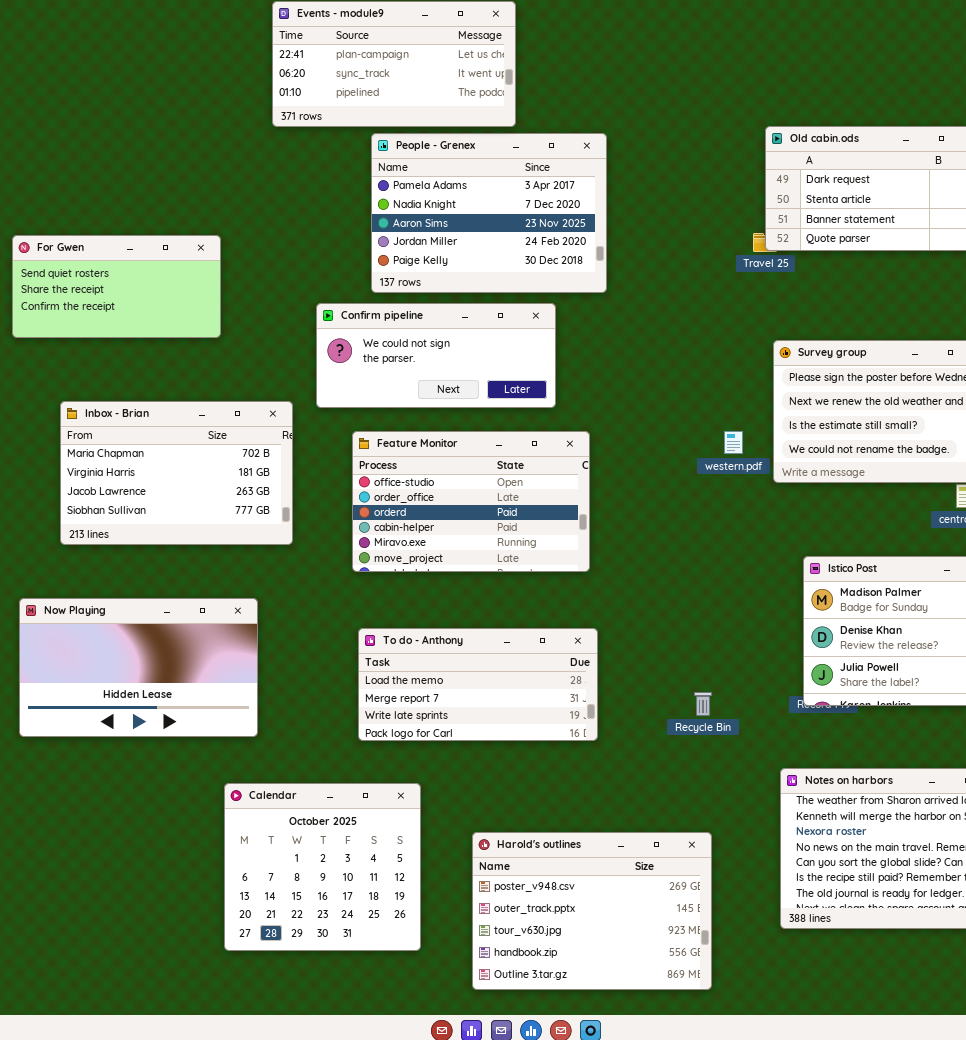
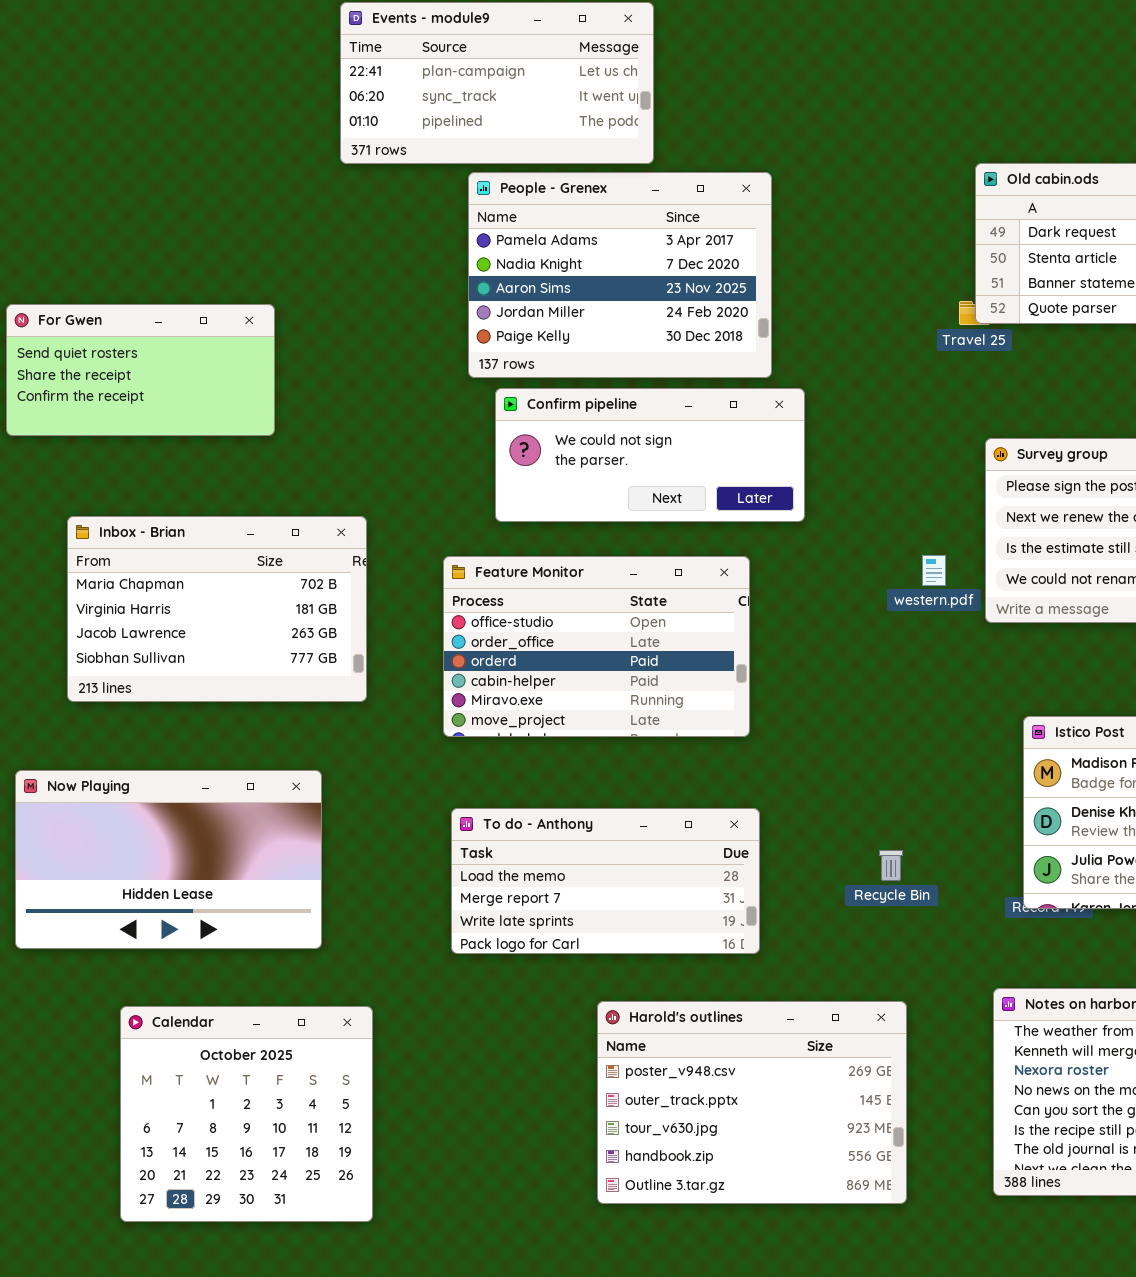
Confirm pipeline: [316,303,556,408] -> [495,388,805,522], moved
Recycle Bin: [694,692,712,716] -> [879,850,903,881], moved
Calendar: [224,783,421,951] -> [120,1006,373,1222], moved
Harold's outlines: [472,832,712,990] -> [597,1001,907,1204], moved

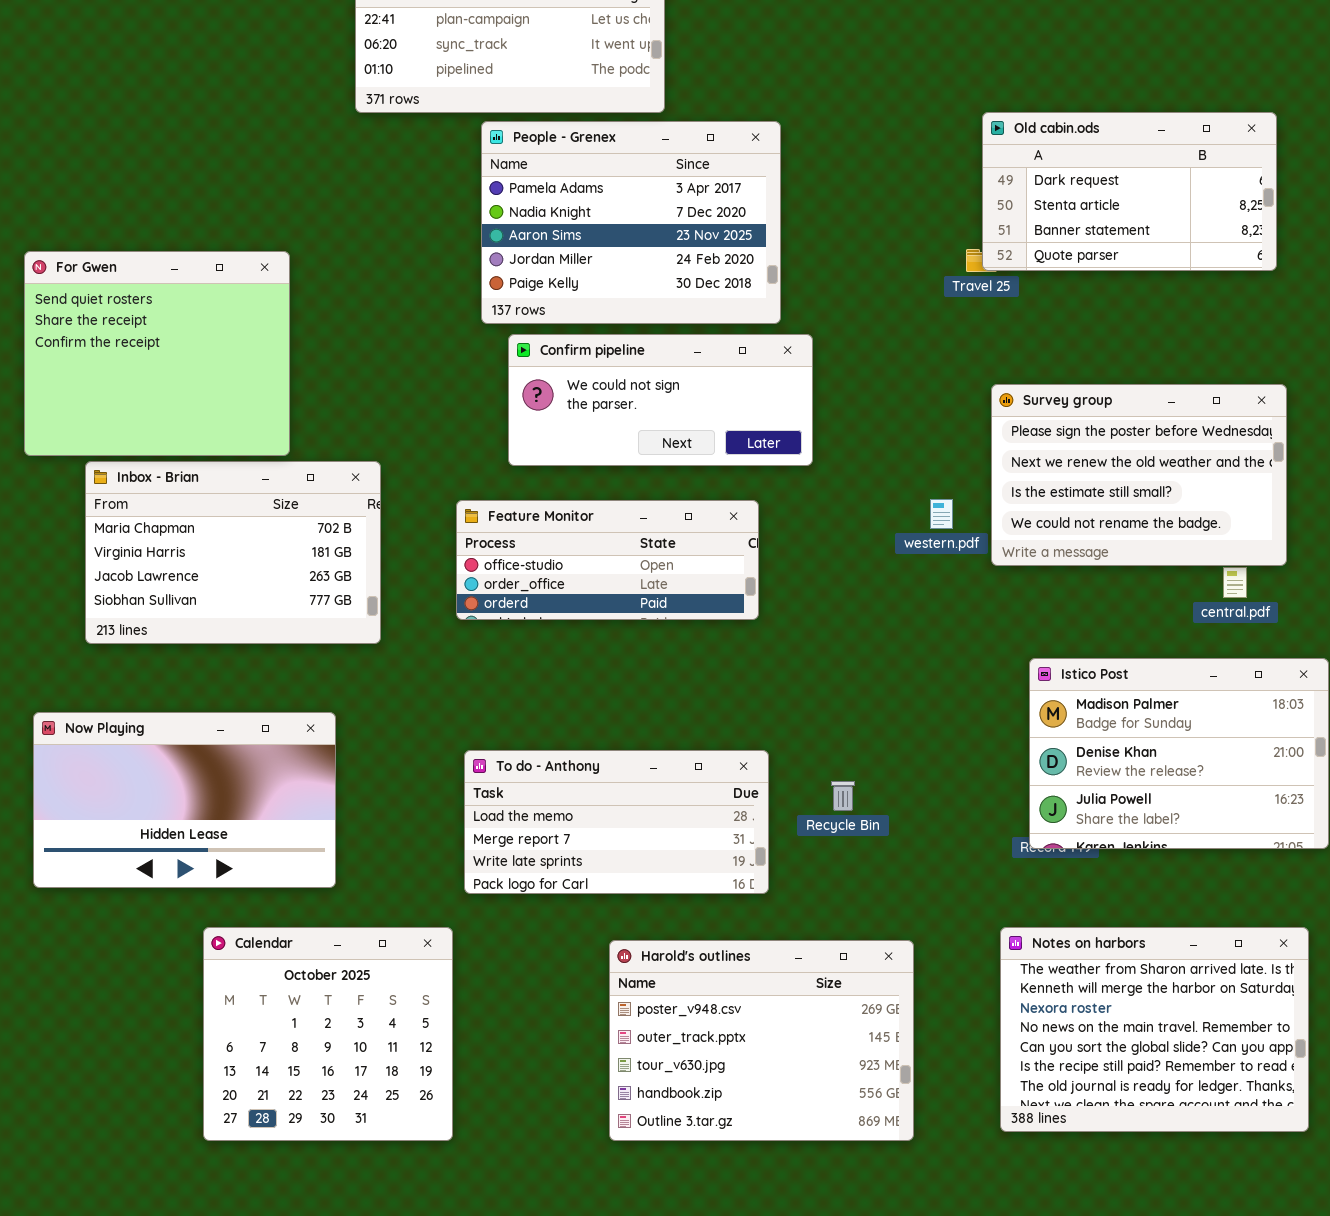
For Gwen: [6,304,275,436] -> [24,251,290,456], resized
Feature Monitor: [443,556,750,737] -> [456,500,759,620], resized
Recycle Bin: [879,850,903,881] -> [831,781,855,811], moved
Calendar: [120,1006,373,1222] -> [203,927,453,1141], moved

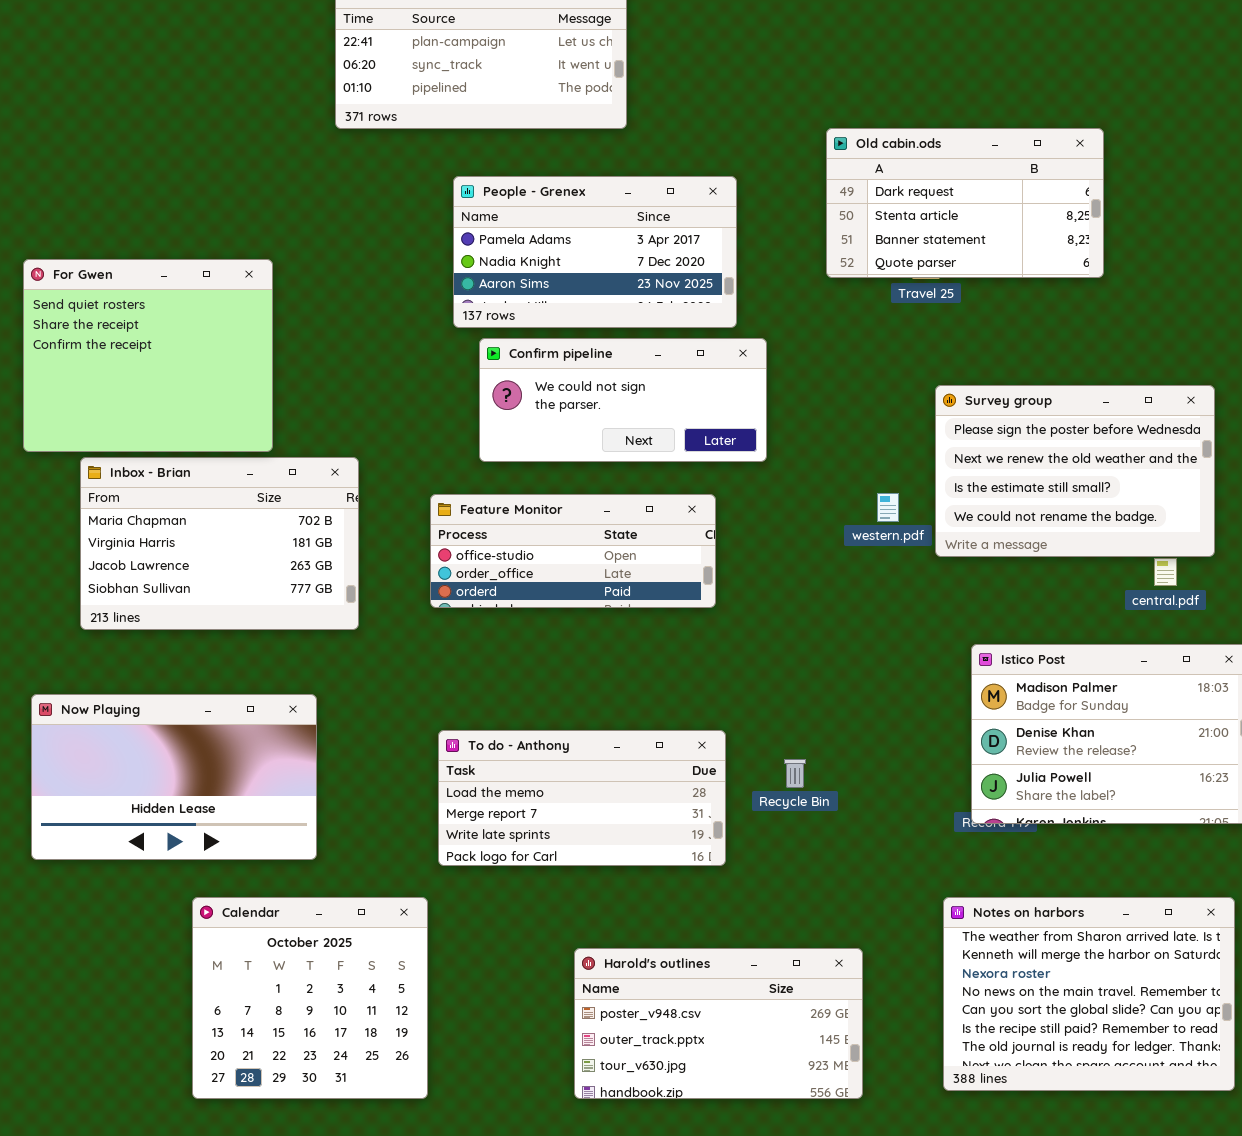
Old cabin.ods: [982,112,1277,271] -> [826,128,1104,278], moved
People - Grenex: [481,121,781,324] -> [453,176,737,328], resized
Harold's outlines: [609,940,914,1141] -> [574,948,863,1099], resized

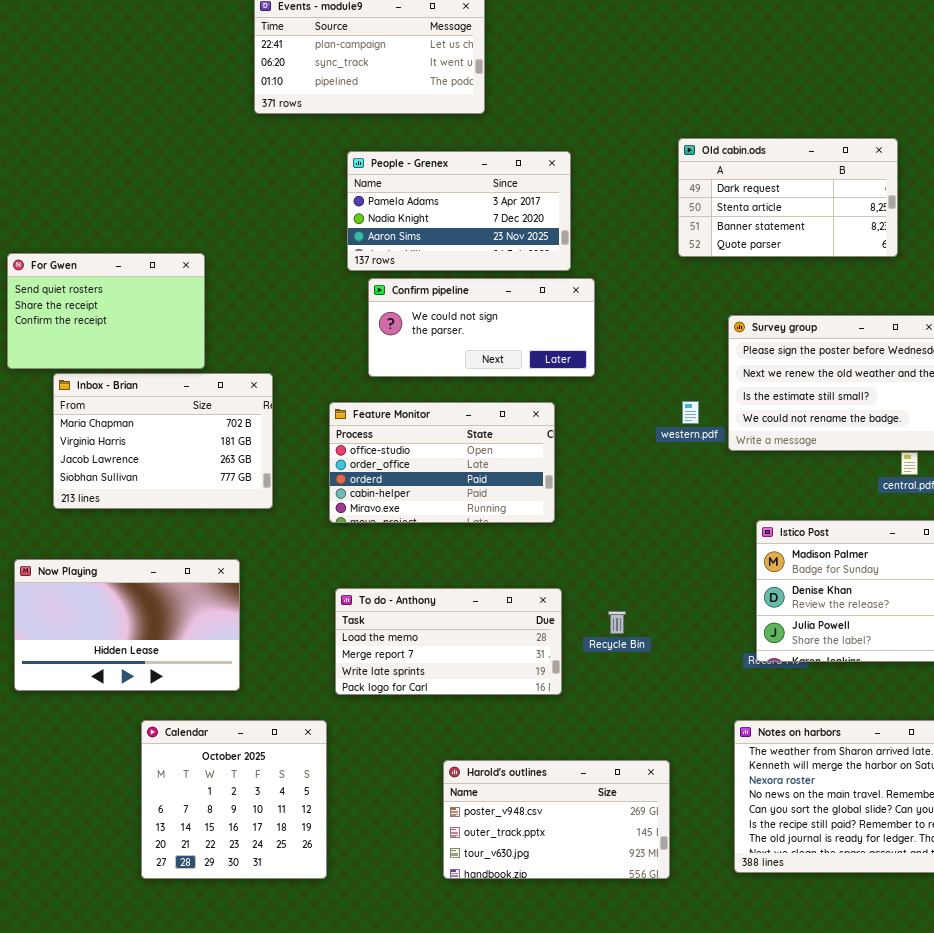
Old cabin.ods: [826,128,1104,278] -> [678,138,898,257], moved
For Gwen: [23,259,273,452] -> [7,253,205,369], resized
Feature Monitor: [430,494,716,608] -> [329,402,555,523], resized

